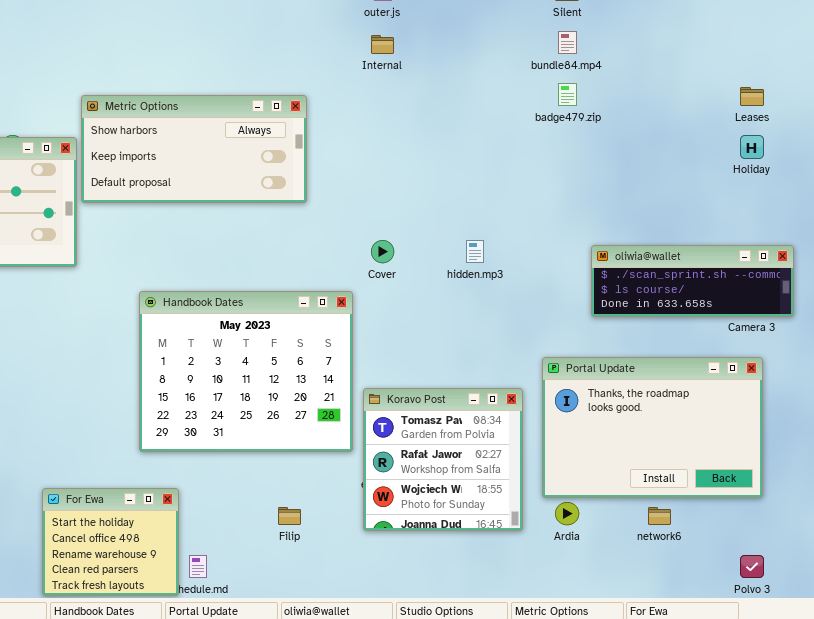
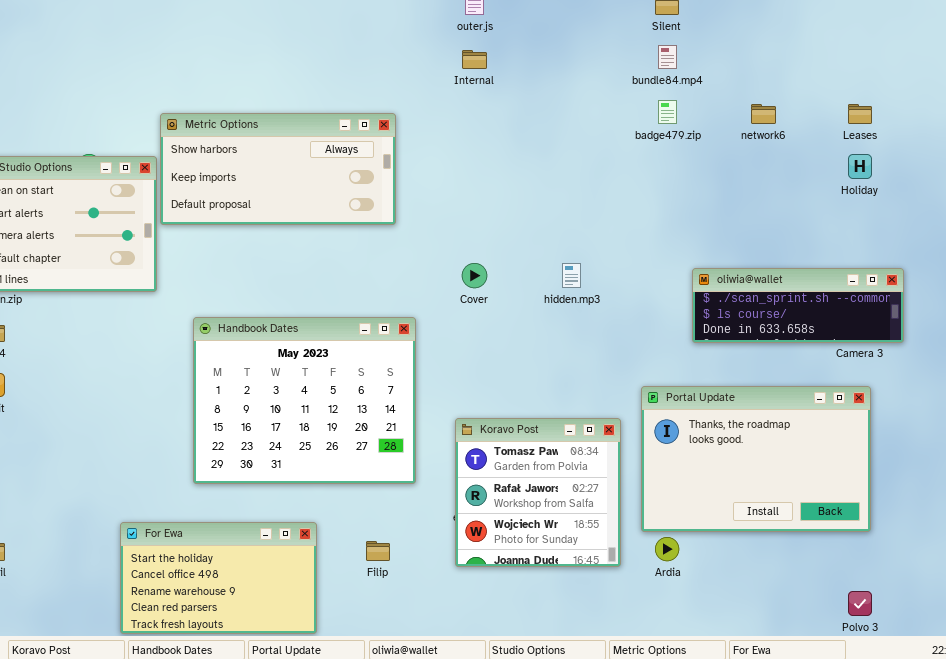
Handbook Dates: [139,291,353,452] -> [193,317,416,484], moved
For Ewa: [42,488,179,596] -> [120,522,317,634], resized
network6: [648,507,671,525] -> [751,104,776,124], moved

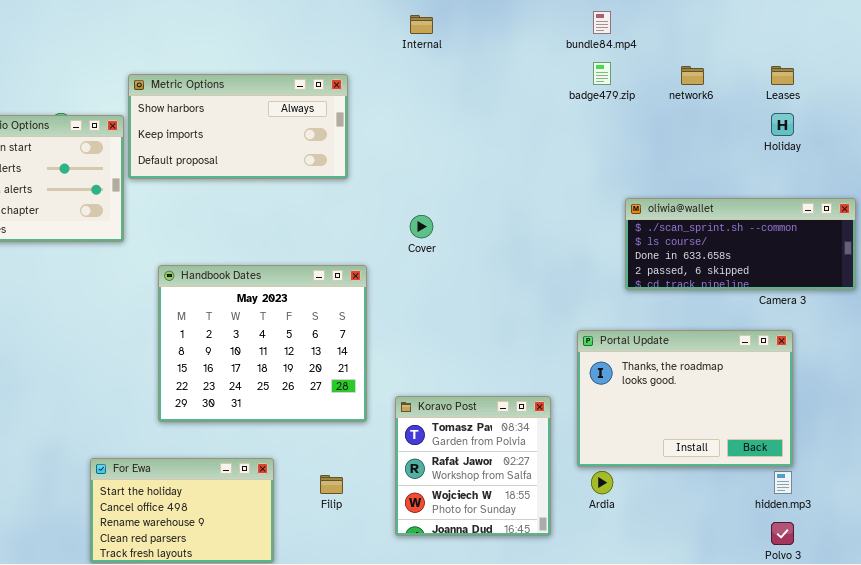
hidden.mp3: [562,263,581,288] -> [774,471,792,494], moved
oliwia@wallet: [692,268,904,343] -> [625,198,856,290], resized
Koravo Post: [455,418,621,567] -> [395,396,551,536], moved

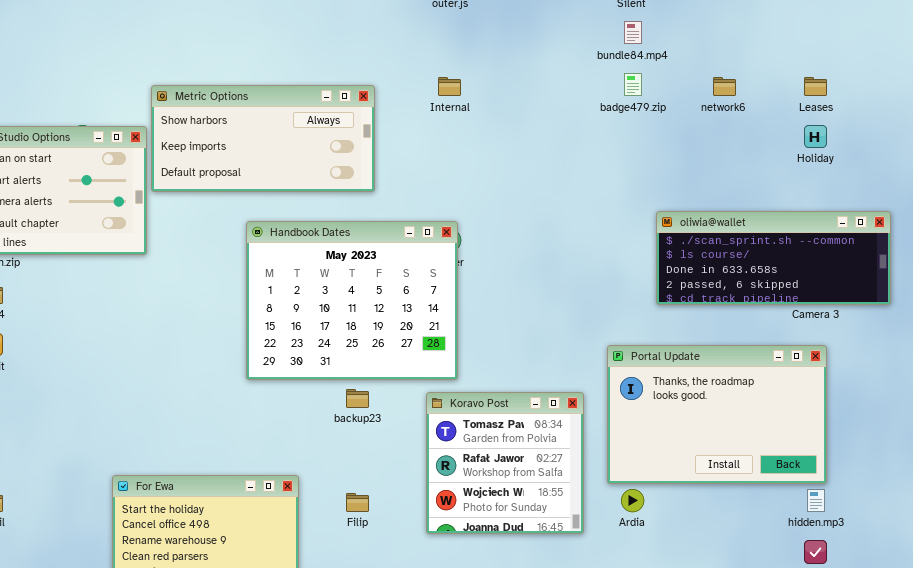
Internal: [410,15,433,34] -> [438,77,461,96], moved
Handbook Dates: [158,265,367,422] -> [246,221,458,380], moved
Koravo Post: [395,396,551,536] -> [426,392,584,534], moved

